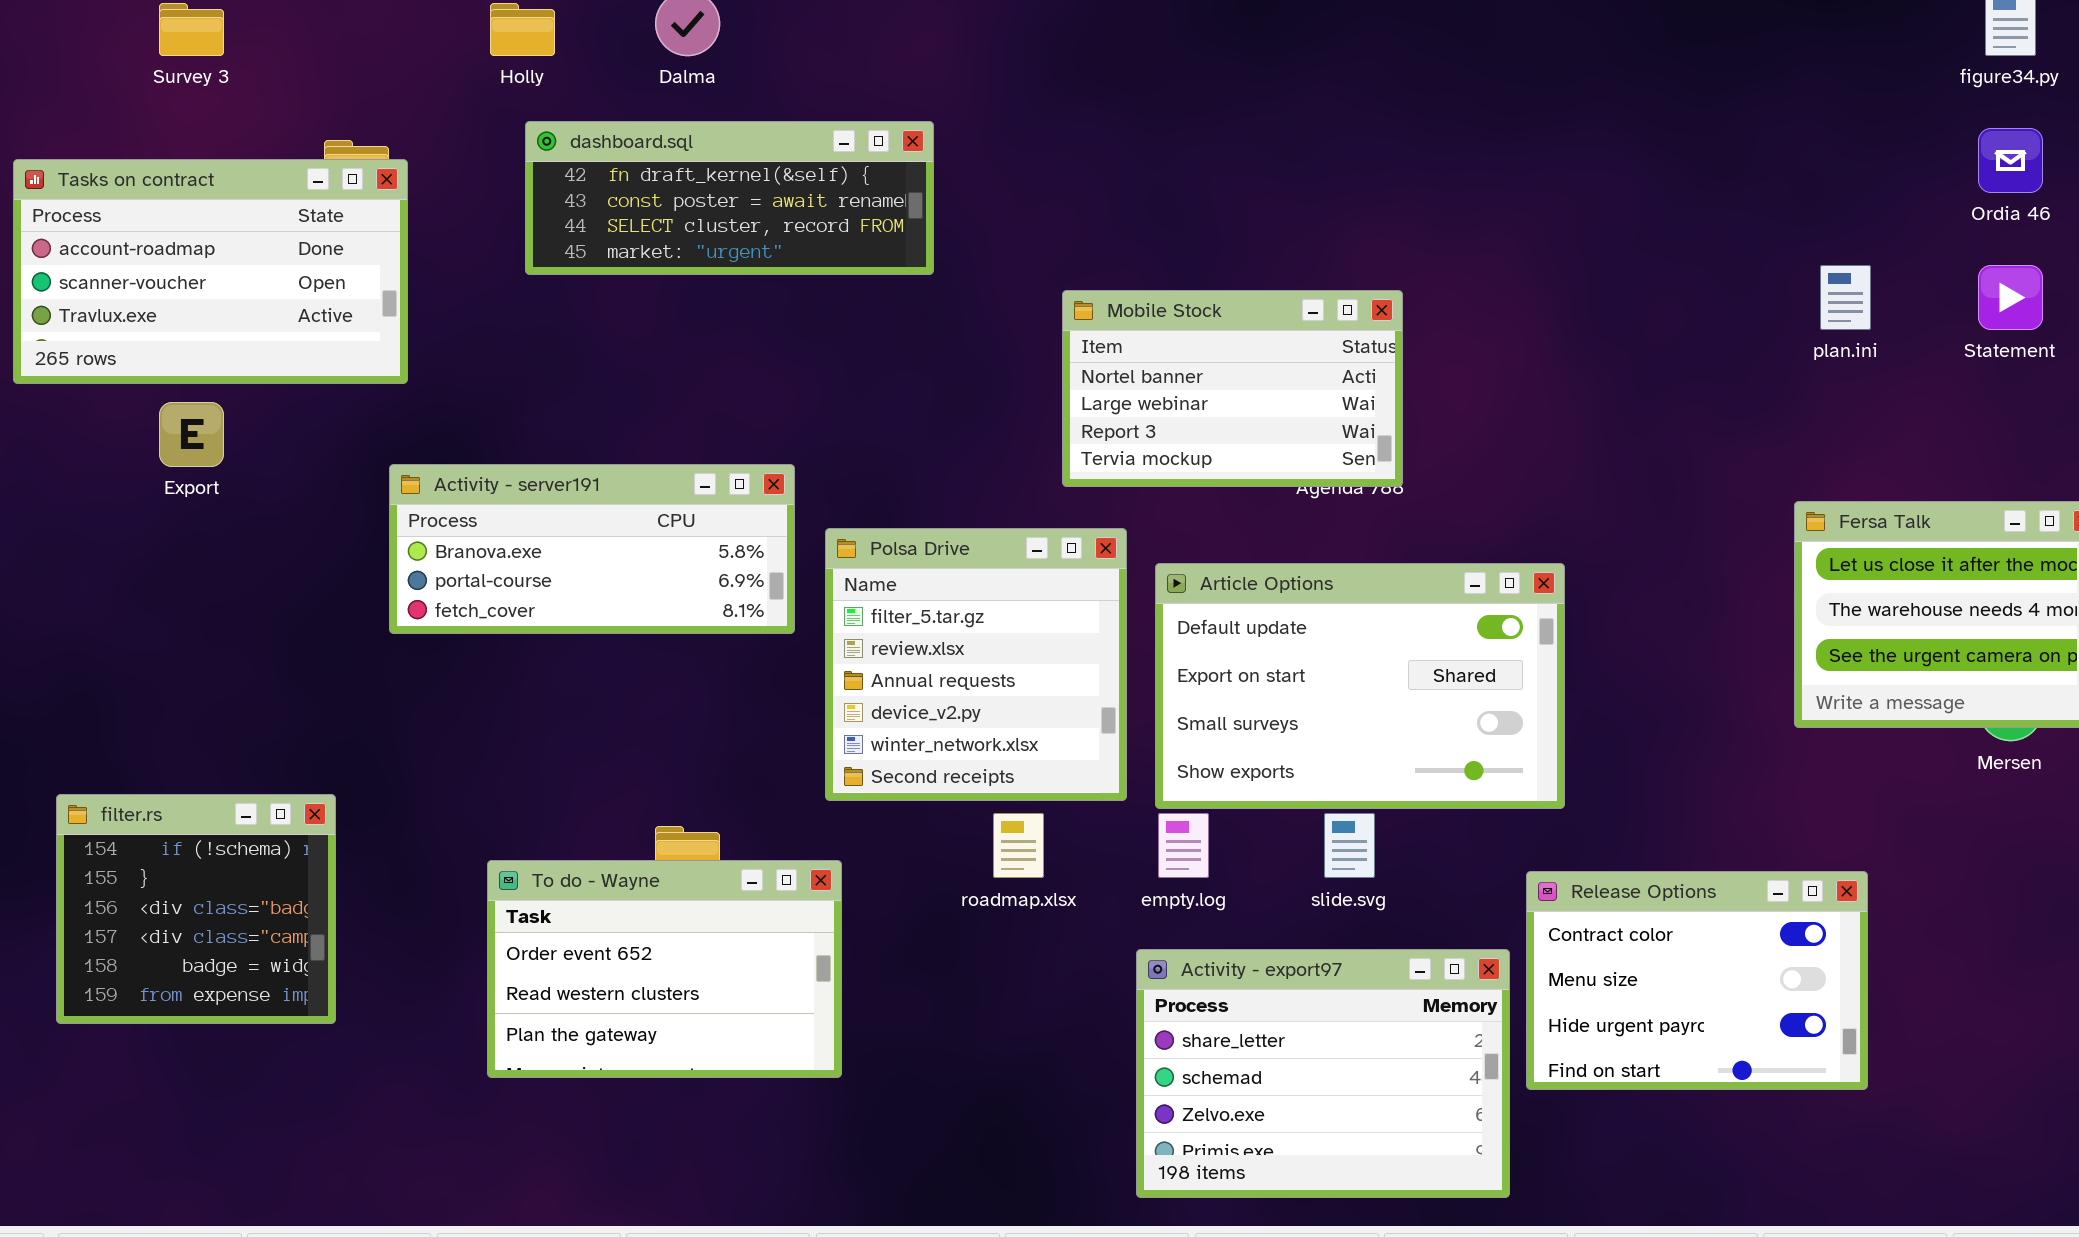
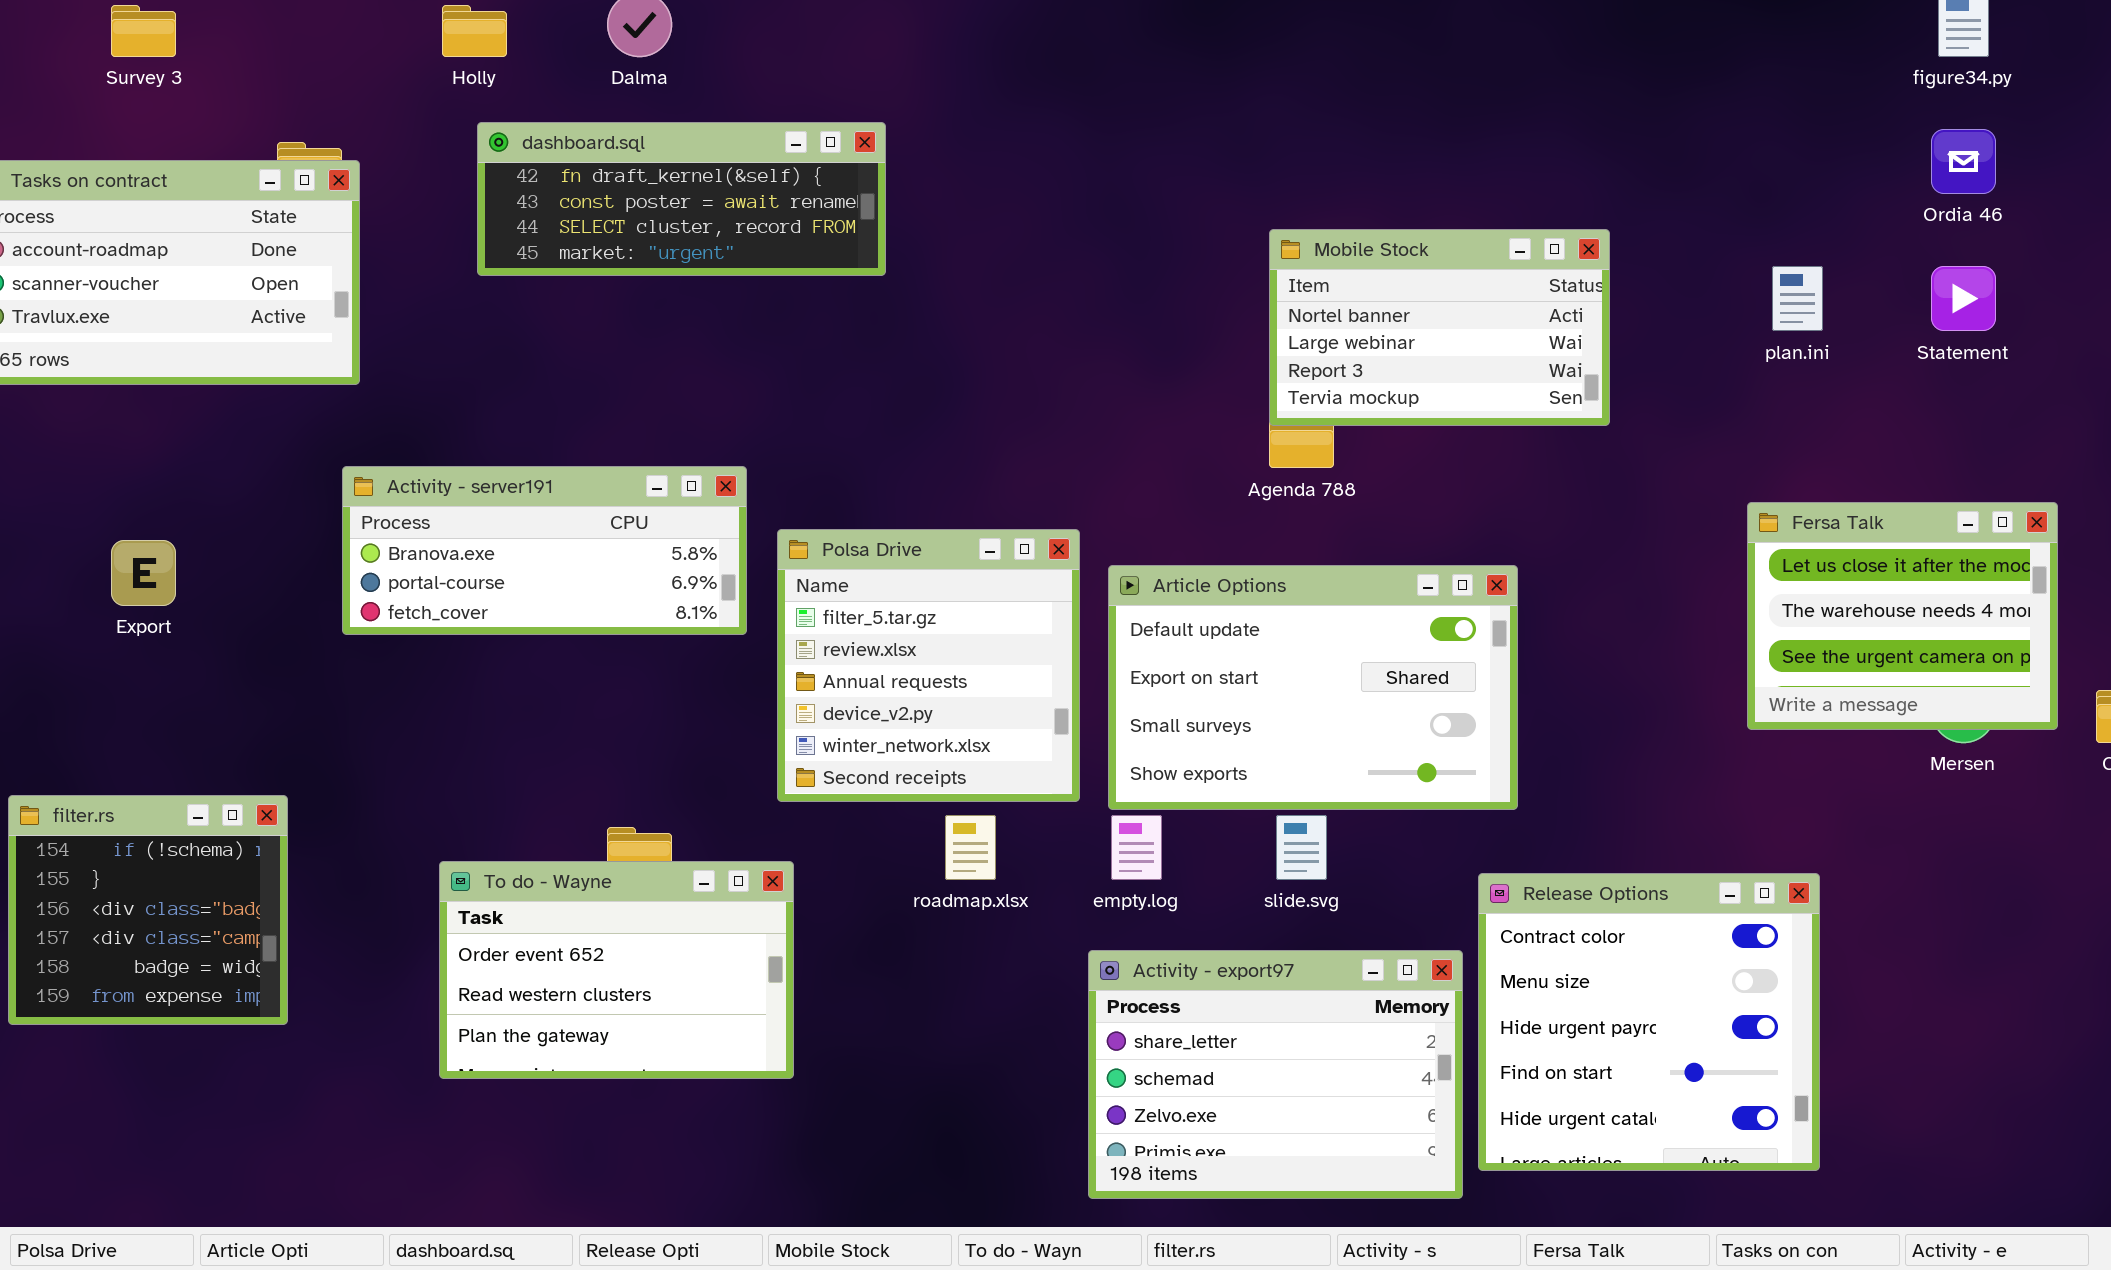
Mobile Stock: [1062,290,1403,487] -> [1269,229,1610,426], moved
Export: [159,402,224,467] -> [111,540,176,606], moved
Release Options: [1526,871,1868,1090] -> [1478,873,1820,1171], resized

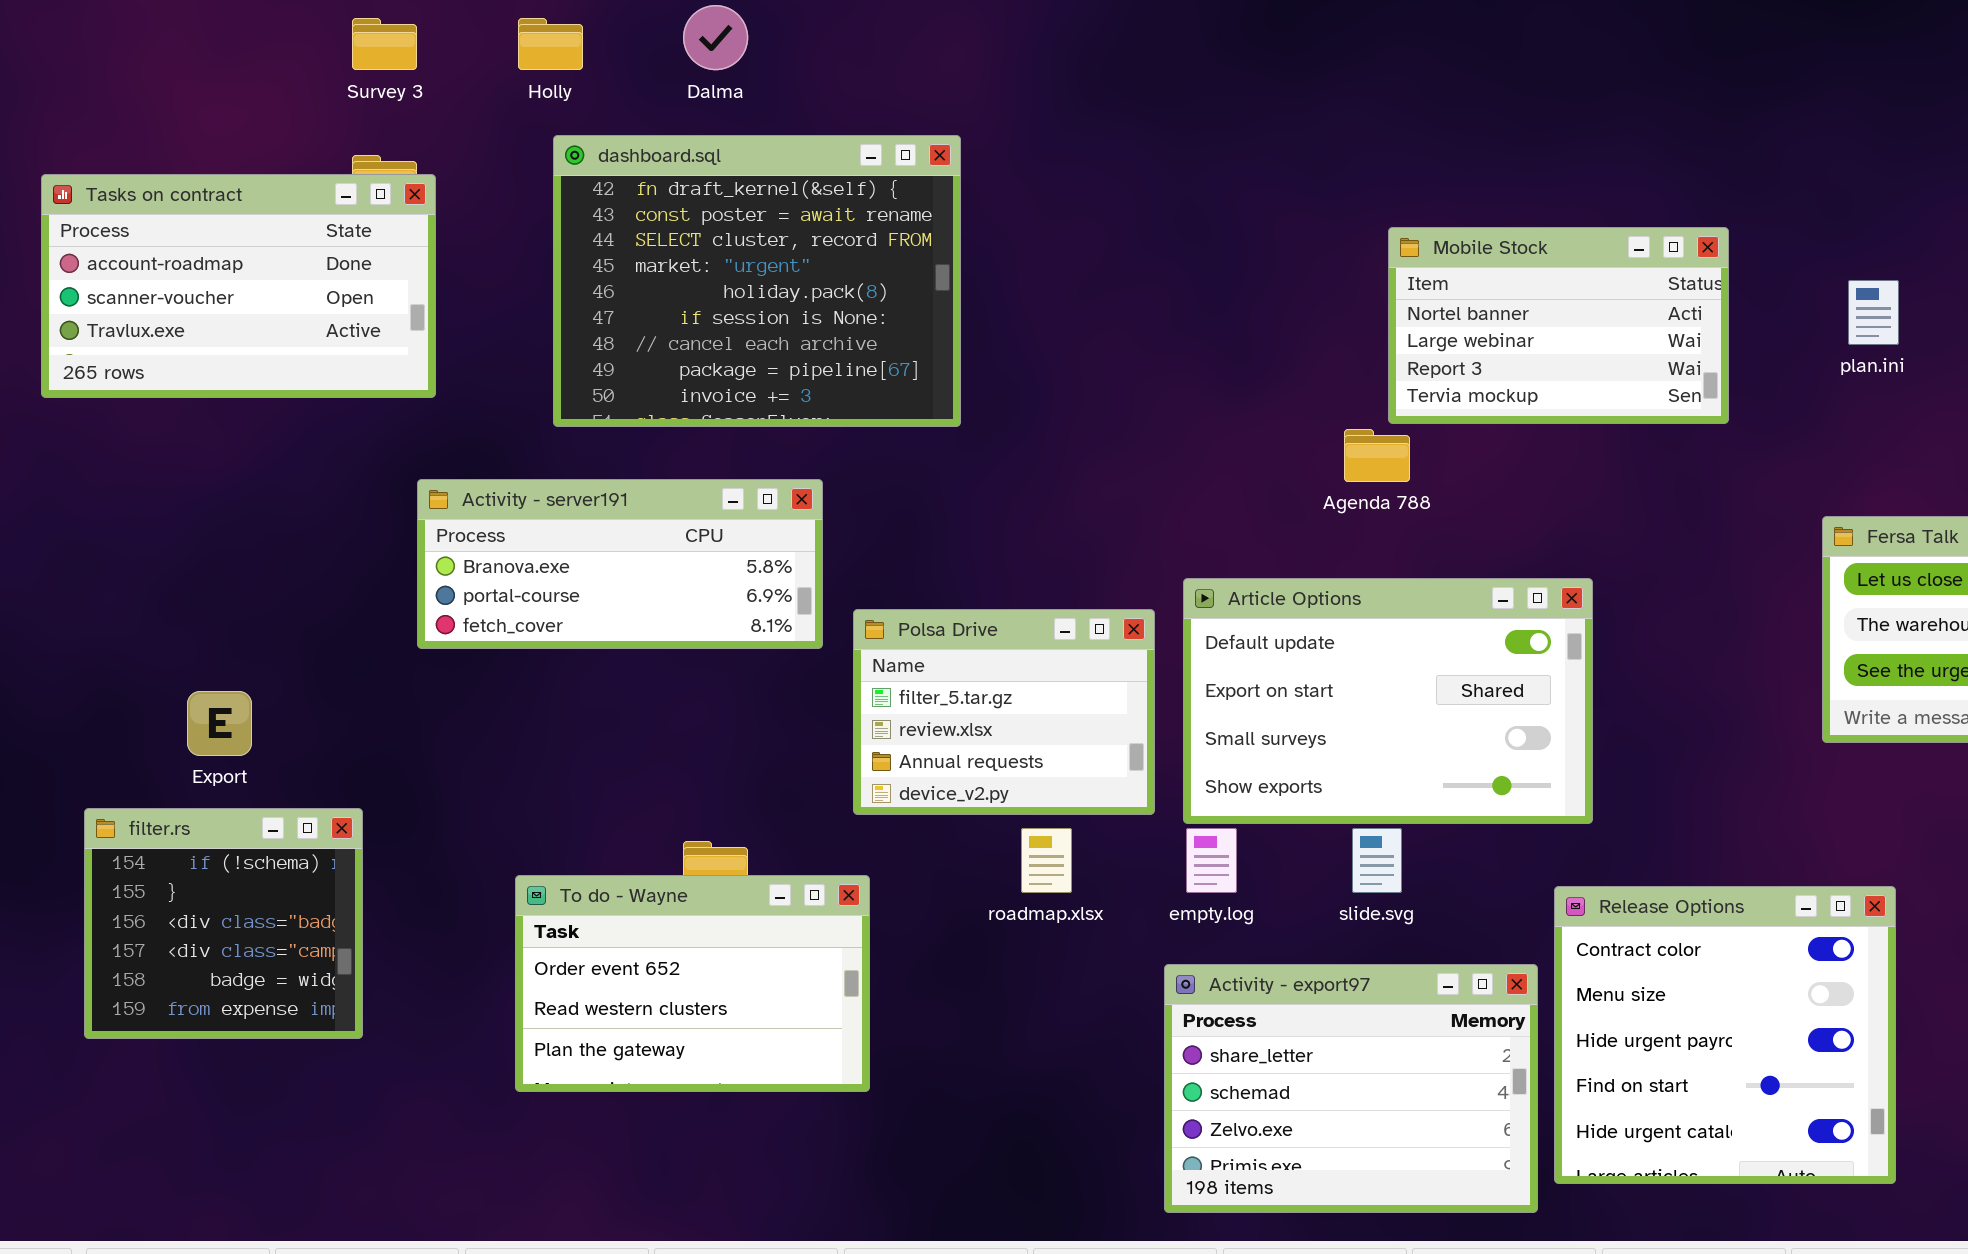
Survey 3: [111,5,176,57] -> [352,18,417,70], moved
dashboard.sql: [477,122,886,276] -> [553,135,961,427], resized
Mobile Stock: [1269,229,1610,426] -> [1388,227,1729,424], moved
Polsa Drive: [777,529,1080,802] -> [853,609,1155,815], resized
Export: [111,540,176,606] -> [187,691,252,756], moved

